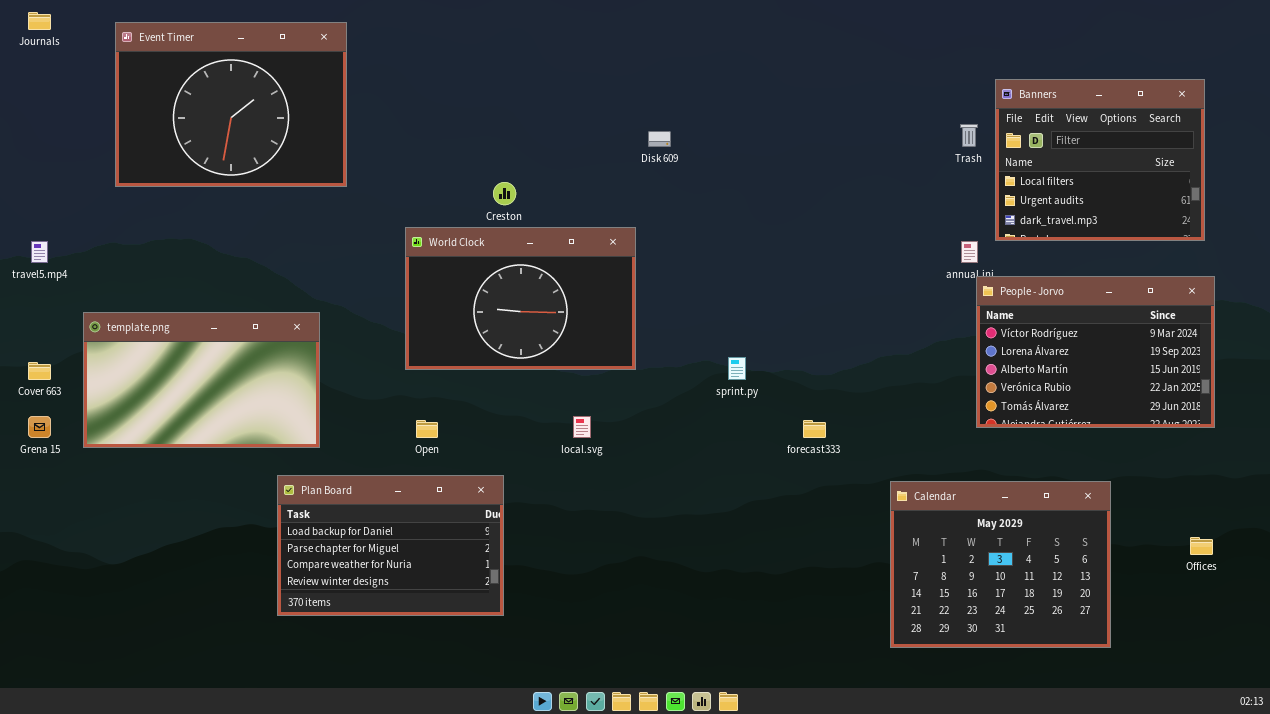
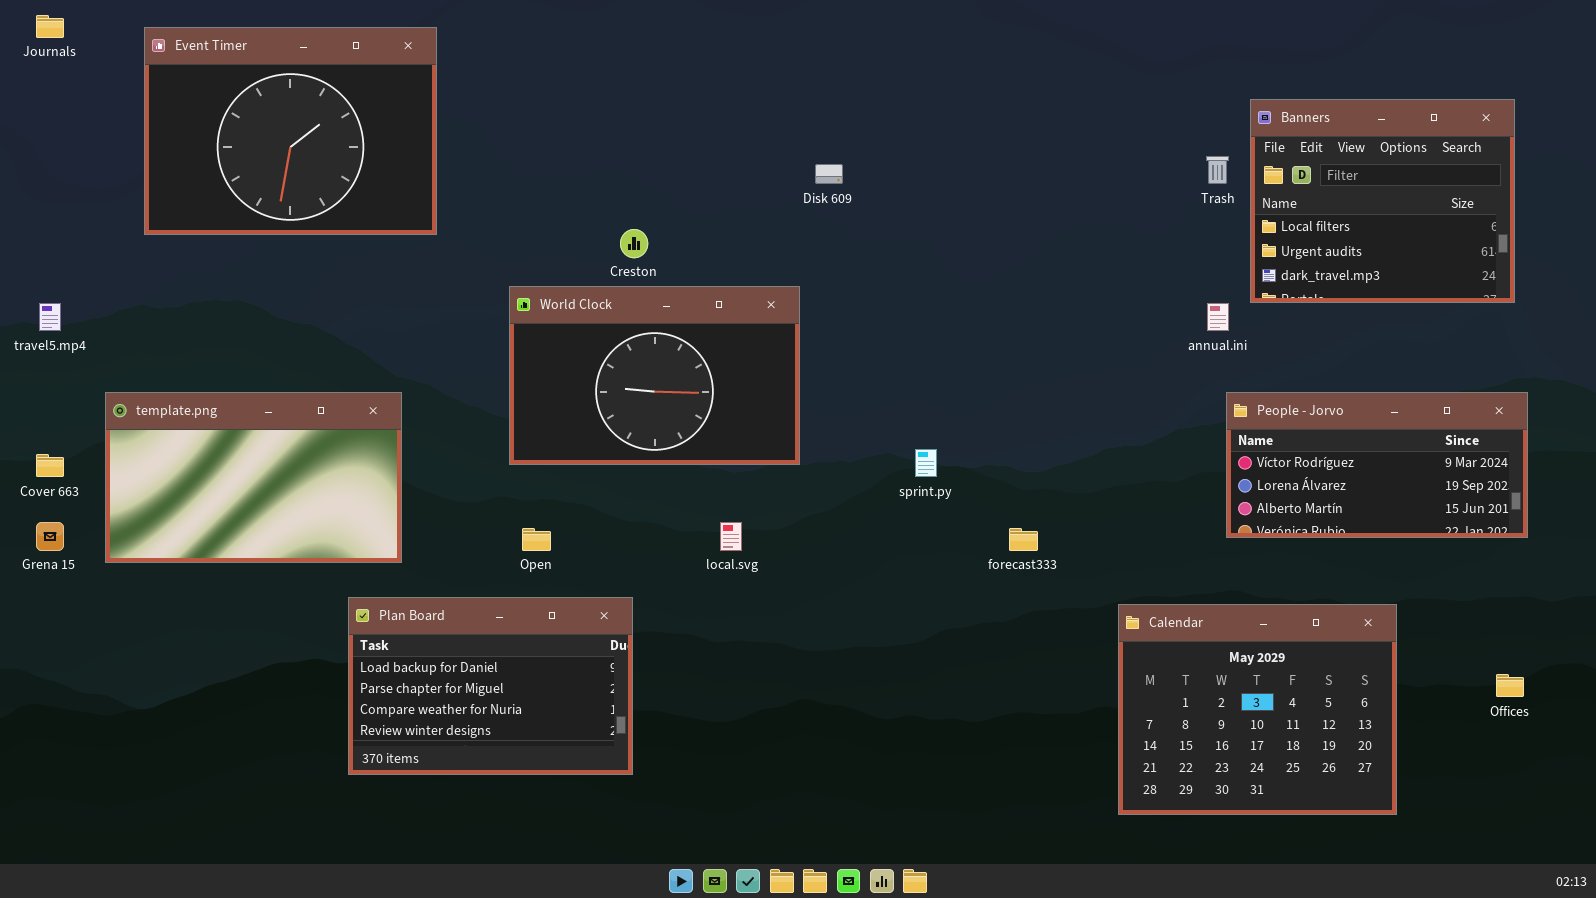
People - Jorvo: [976,276,1215,428] -> [1226,392,1528,538], resized

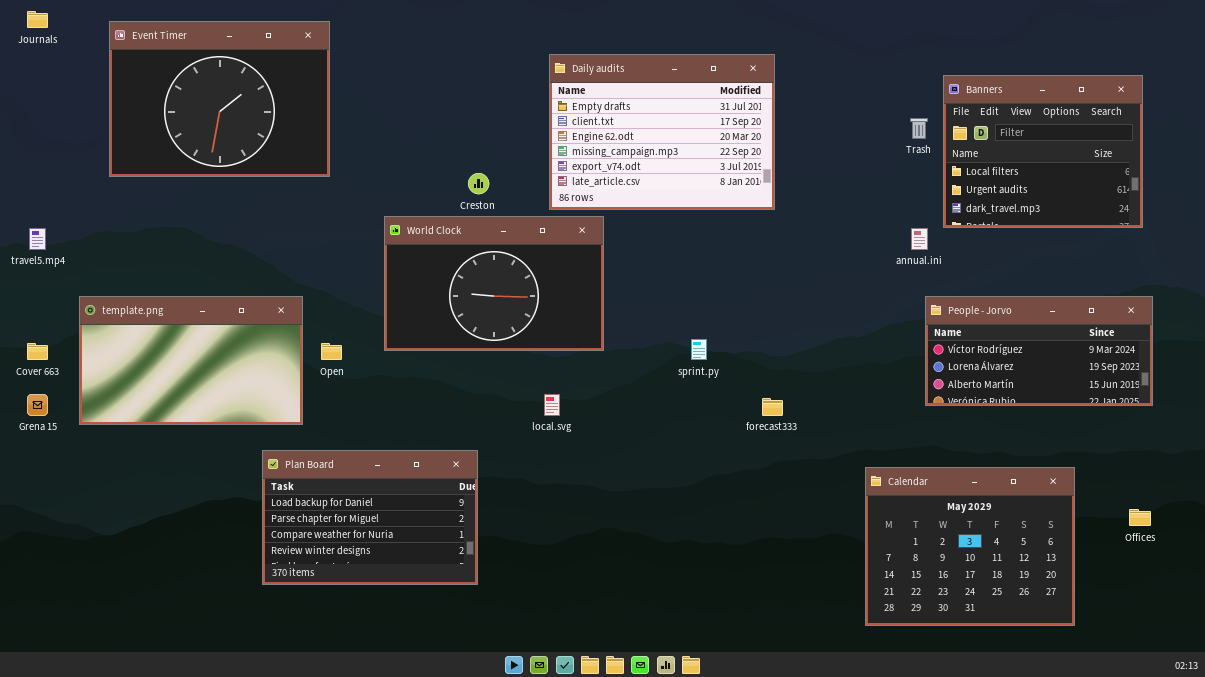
Daily audits: none -> [549,54,775,210], opened
Open: [522,528,551,551] -> [321,343,342,360], moved
Calendar: [1118,604,1397,815] -> [865,467,1075,626], moved

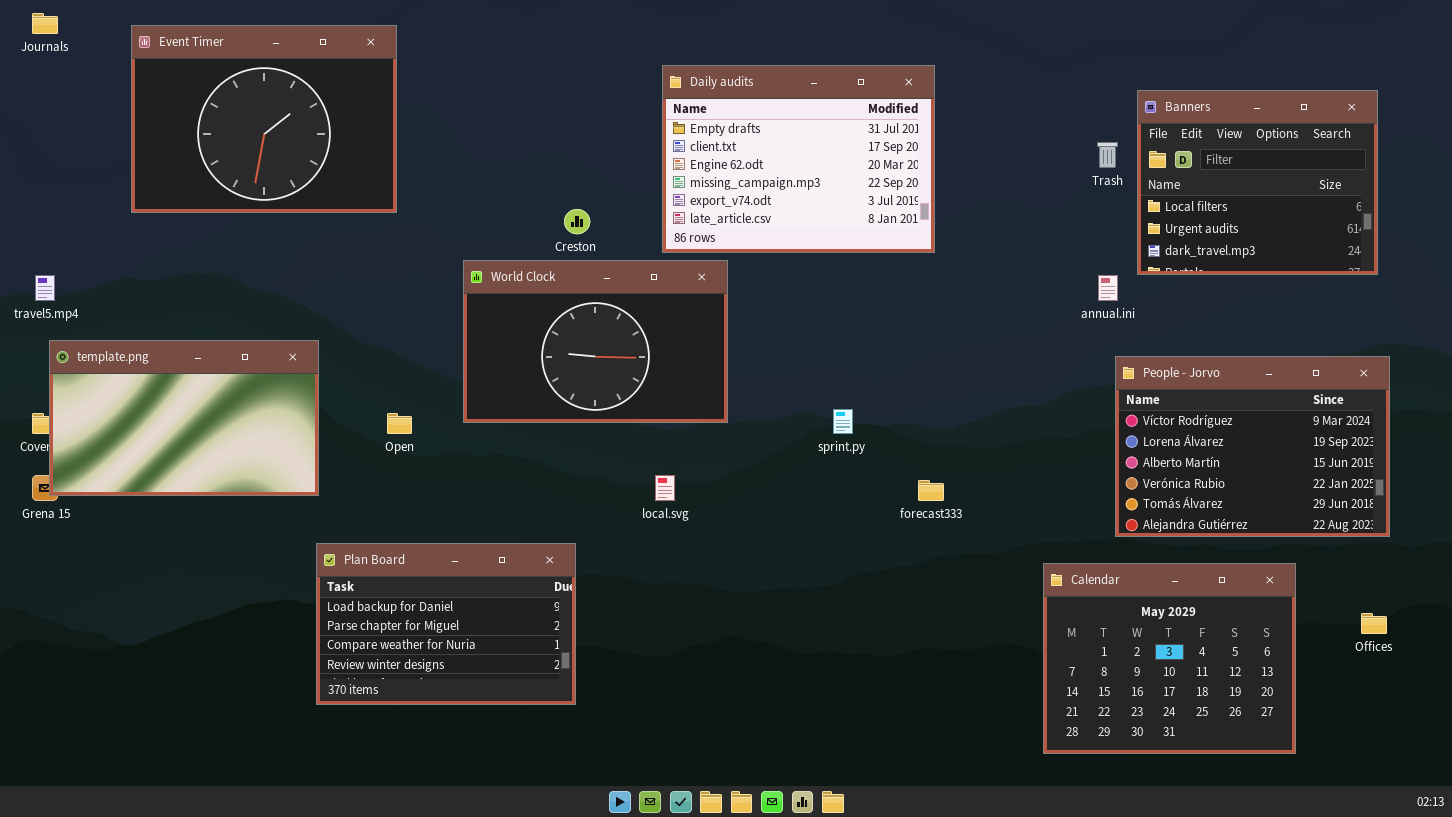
template.png: [79,296,303,425] -> [49,340,319,496], moved
People - Jorvo: [925,296,1153,406] -> [1115,356,1390,537], resized

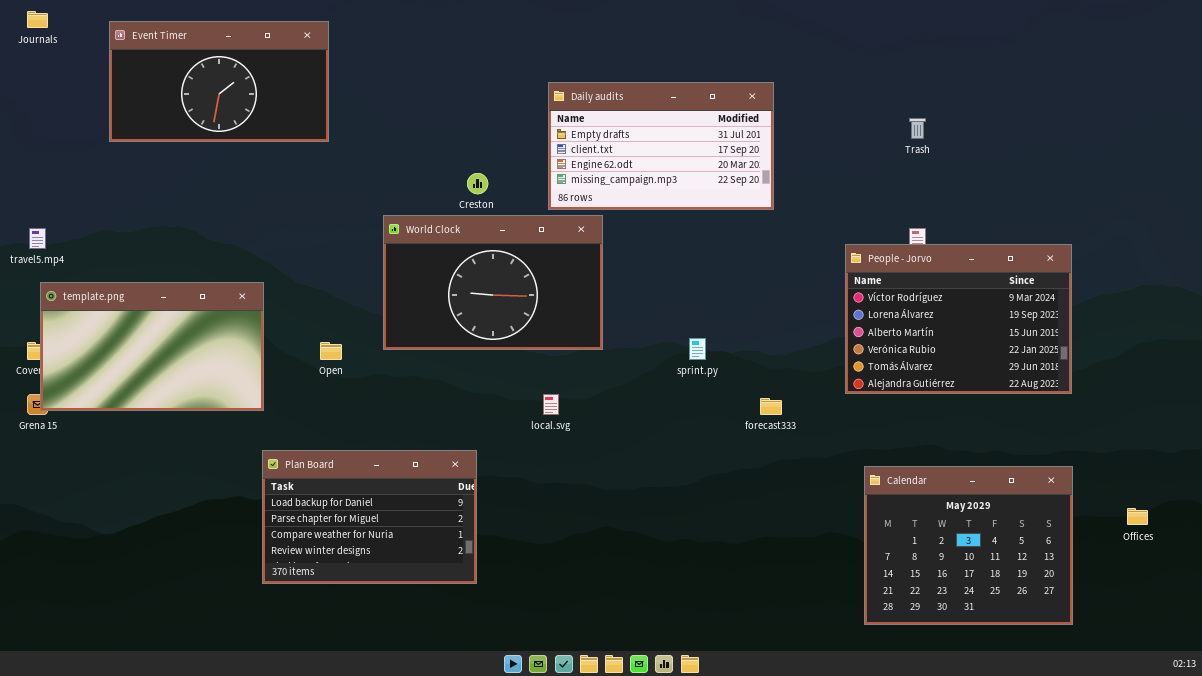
Event Timer: [131,25,397,213] -> [109,21,329,142], resized
Daily audits: [662,65,935,253] -> [548,82,774,210], resized
Banners: [1137,90,1378,275] -> none, closed
People - Jorvo: [1115,356,1390,537] -> [845,244,1072,394], moved

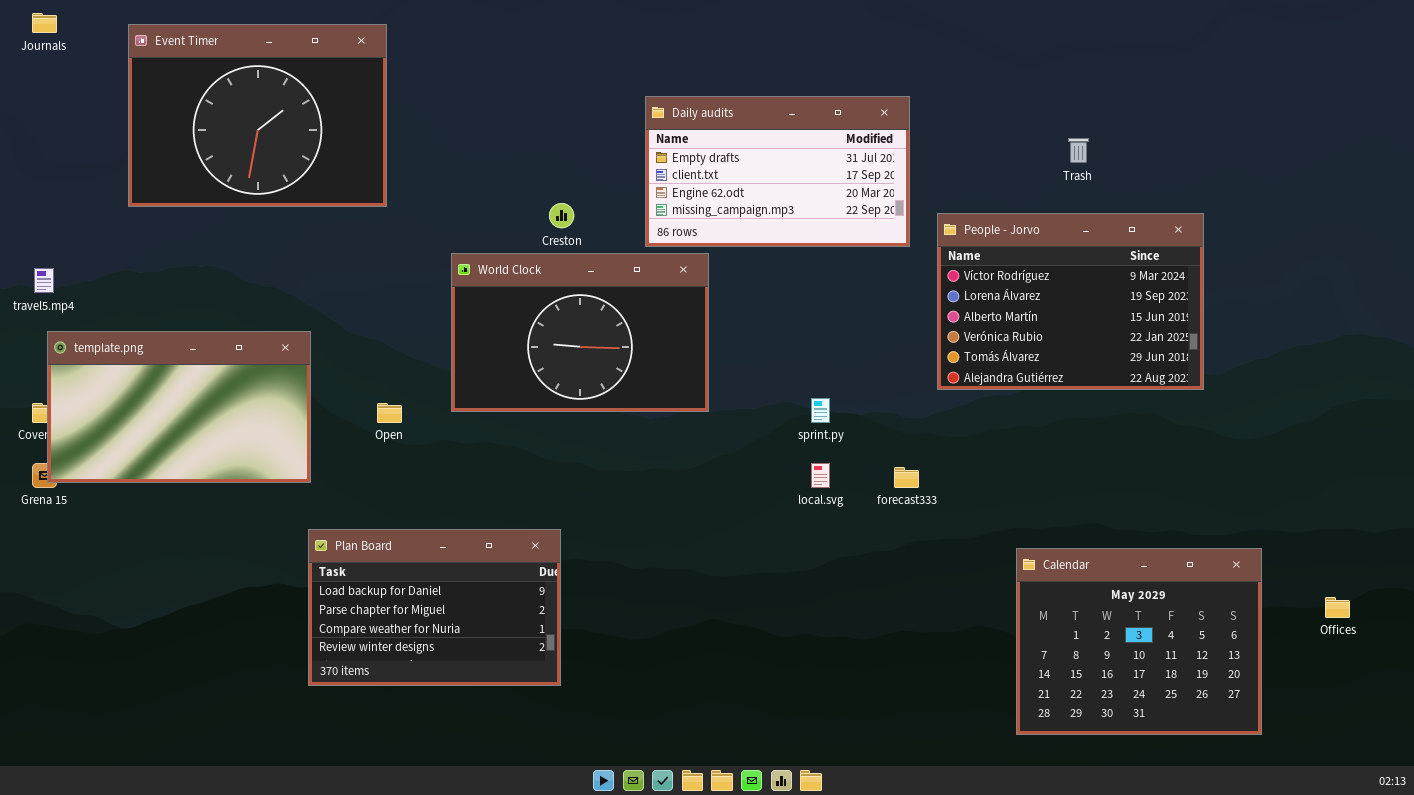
Event Timer: [109,21,329,142] -> [128,24,387,207], resized
People - Jorvo: [845,244,1072,394] -> [937,213,1204,390], moved
local.svg: [543,394,559,415] -> [811,463,830,488], moved

